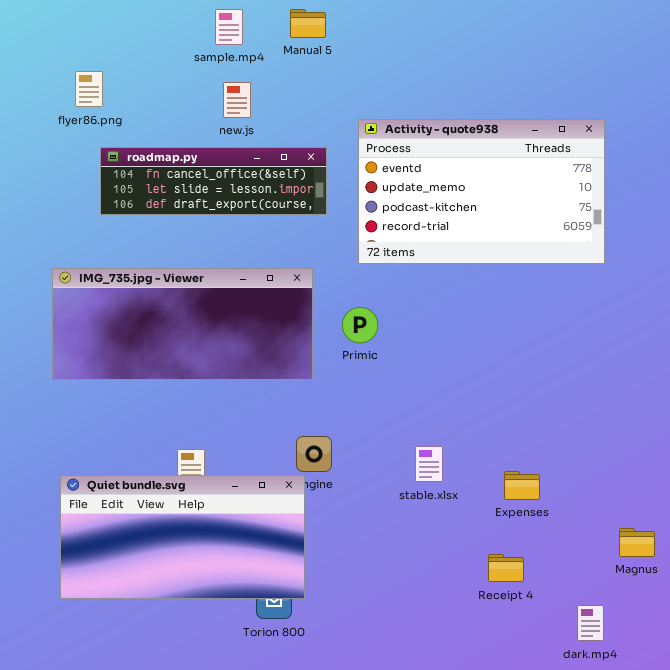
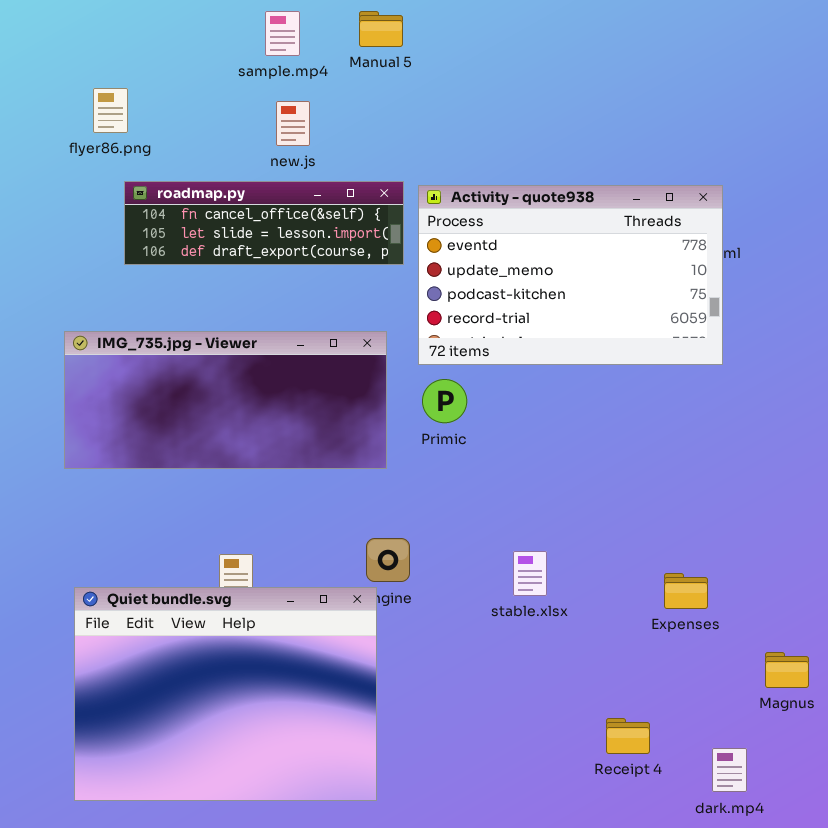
Activity - quote938: [358,119,605,264] -> [418,185,723,365], moved
Expenses: [504,471,540,500] -> [664,573,708,609], moved
Quiet bundle.svg: [60,475,305,599] -> [74,587,377,801], resized
Receipt 4: [488,554,524,582] -> [606,718,650,754], moved

